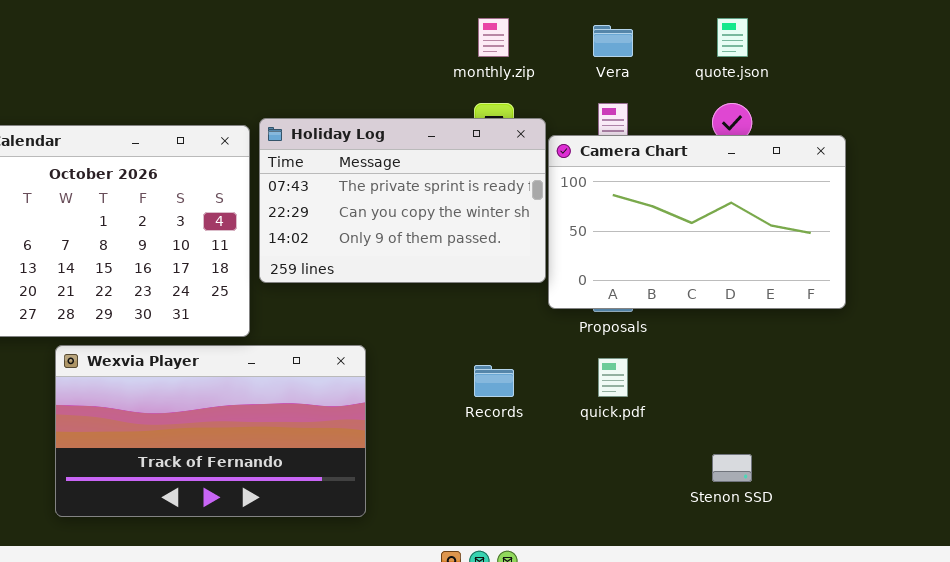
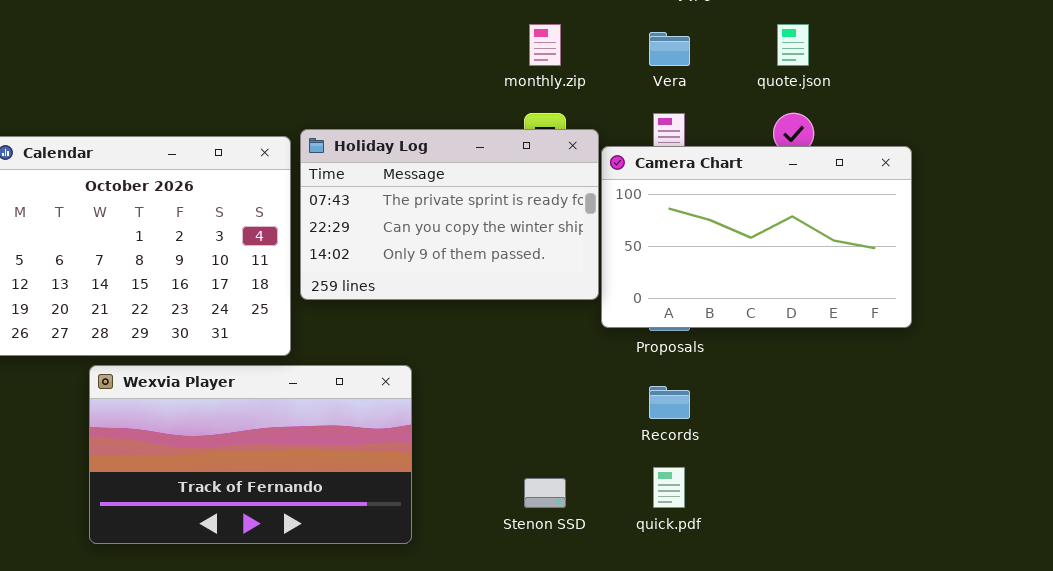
quick.pdf: [598,358,628,397] -> [653,467,685,508], moved
Records: [474,365,514,397] -> [649,386,690,419], moved
Stenon SSD: [712,454,752,482] -> [524,478,566,508], moved

